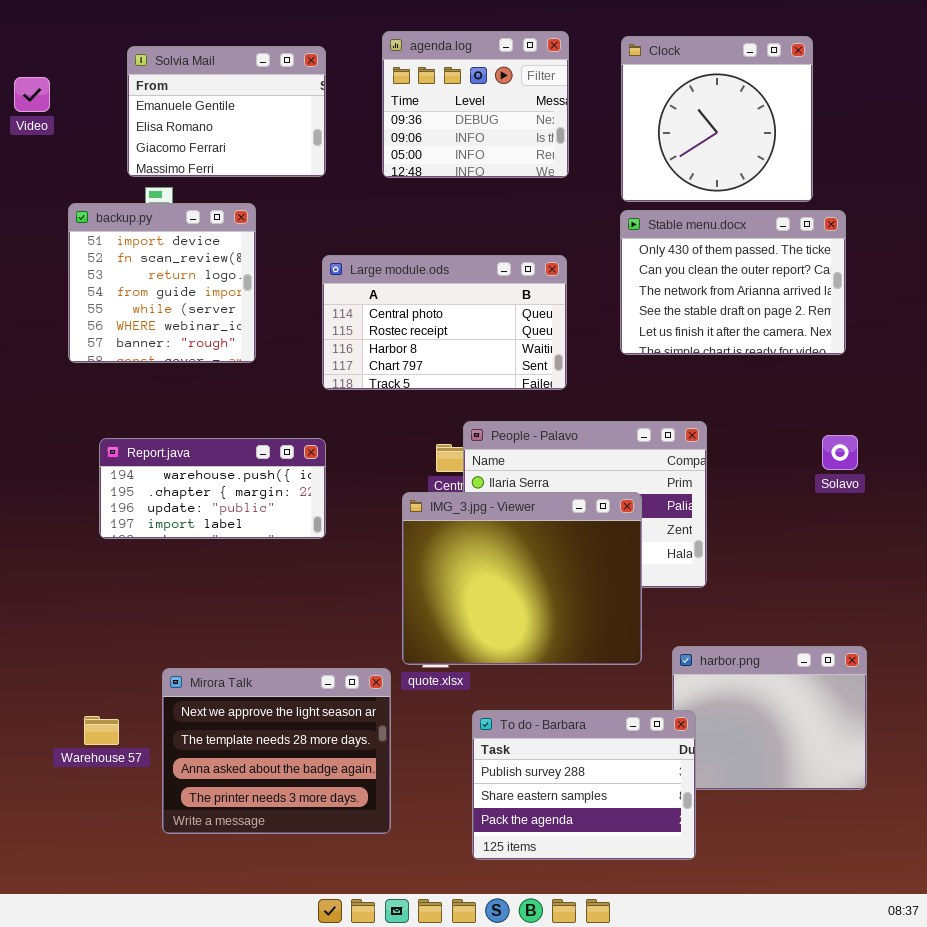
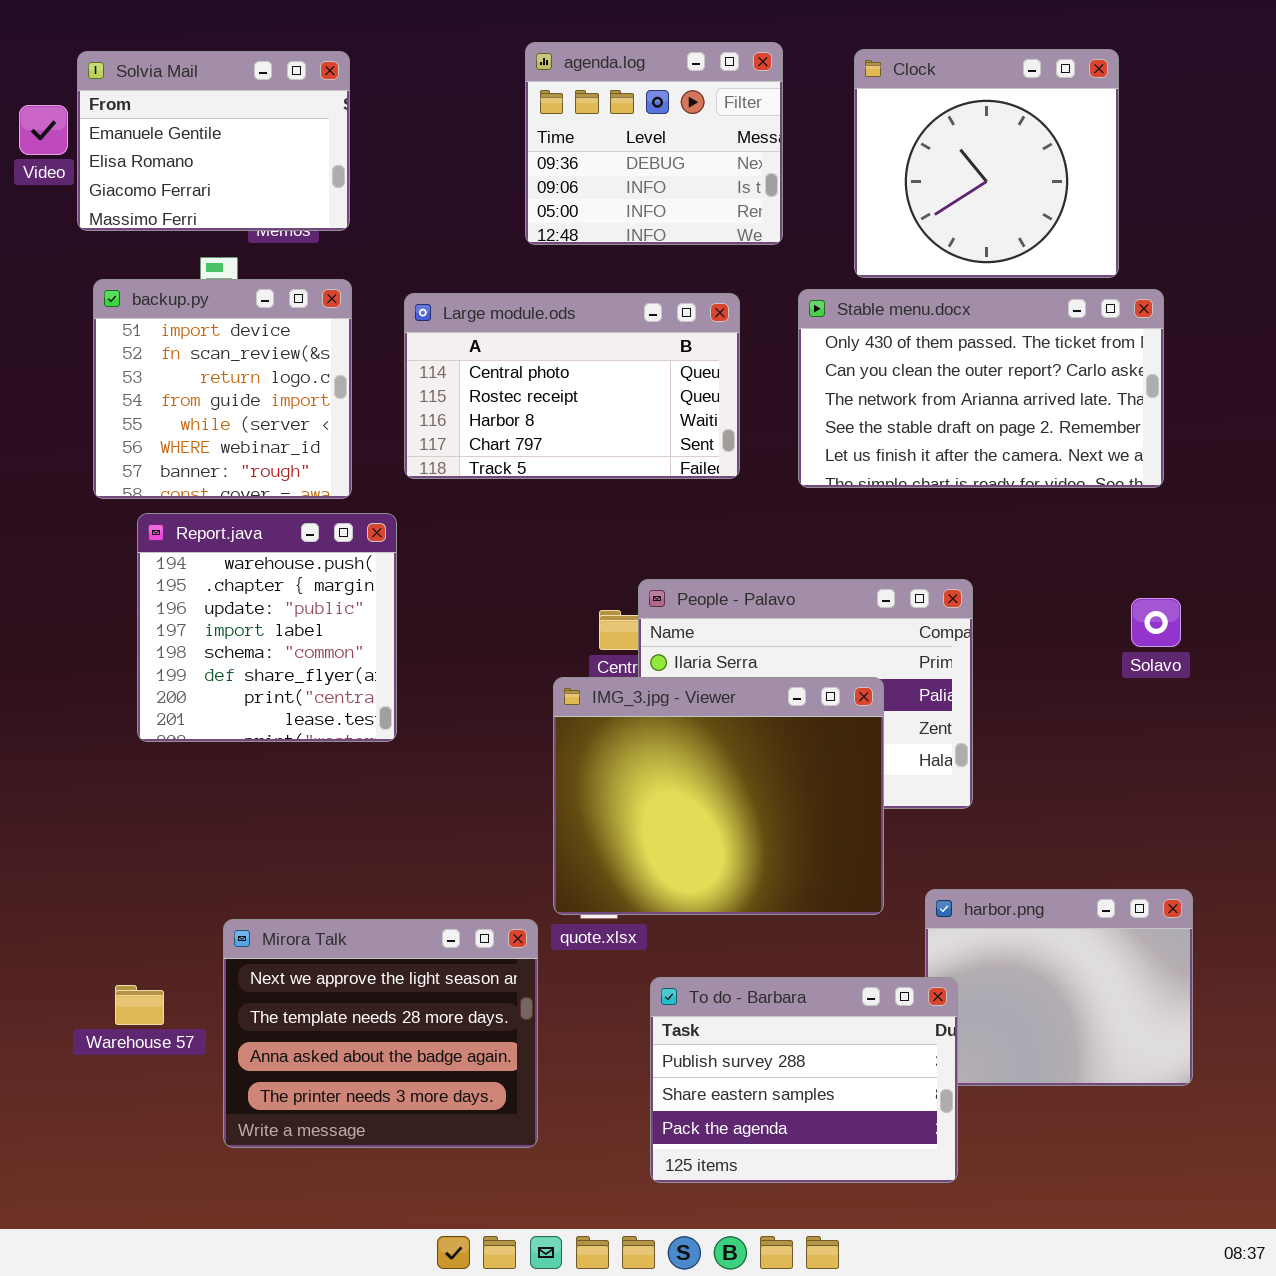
Solvia Mail: [127,46,326,177] -> [77,51,350,231], moved
Stable menu.docx: [620,210,846,355] -> [798,289,1164,488], resized
Large module.ods: [322,255,567,390] -> [404,293,740,479], moved
Report.java: [99,438,326,539] -> [137,513,397,742], resized

